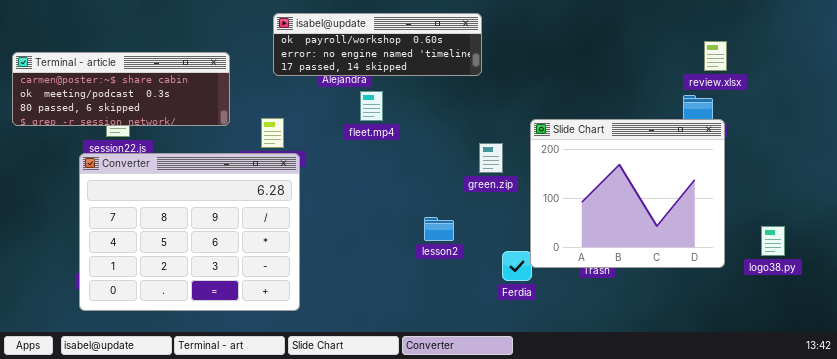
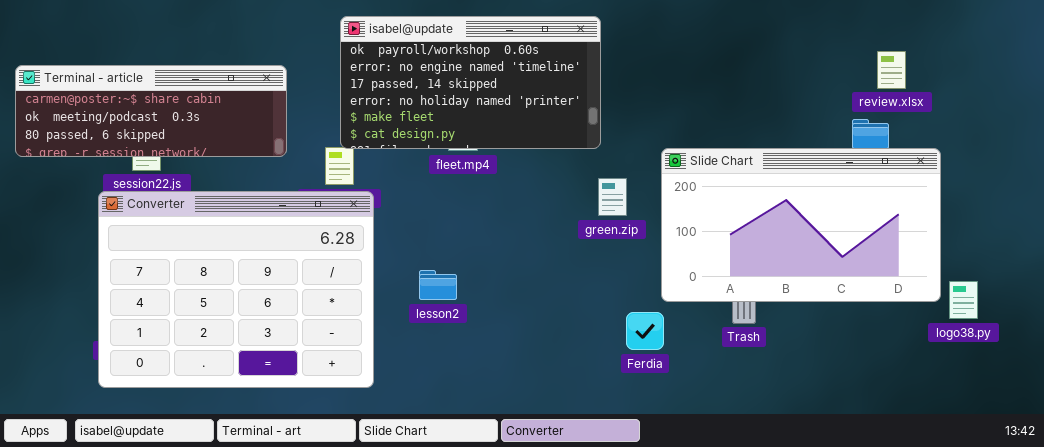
isabel@update: [273,13,482,76] -> [340,16,601,149], resized
Slide Chart: [530,119,725,268] -> [661,148,941,302], resized
lesson2: [424,217,454,241] -> [419,270,457,300], moved

